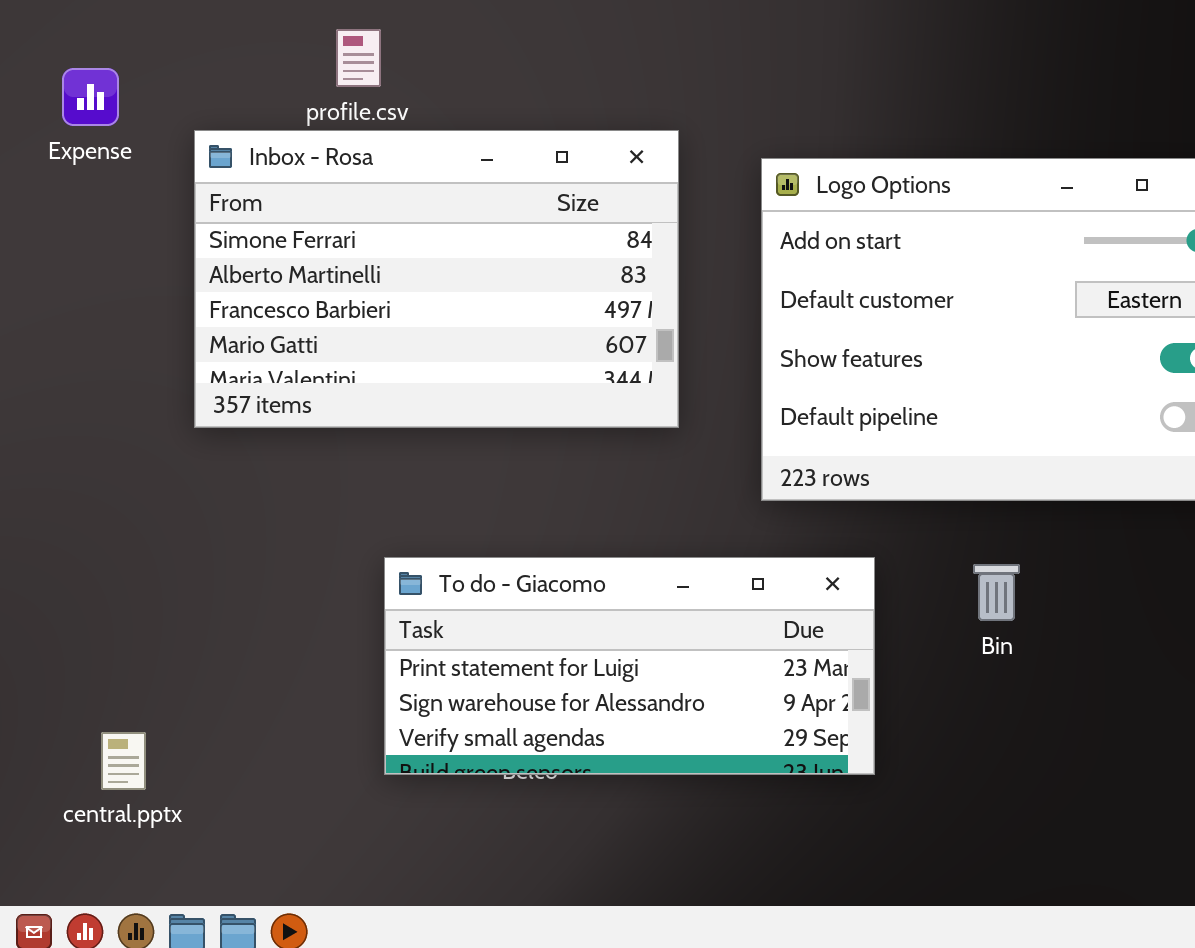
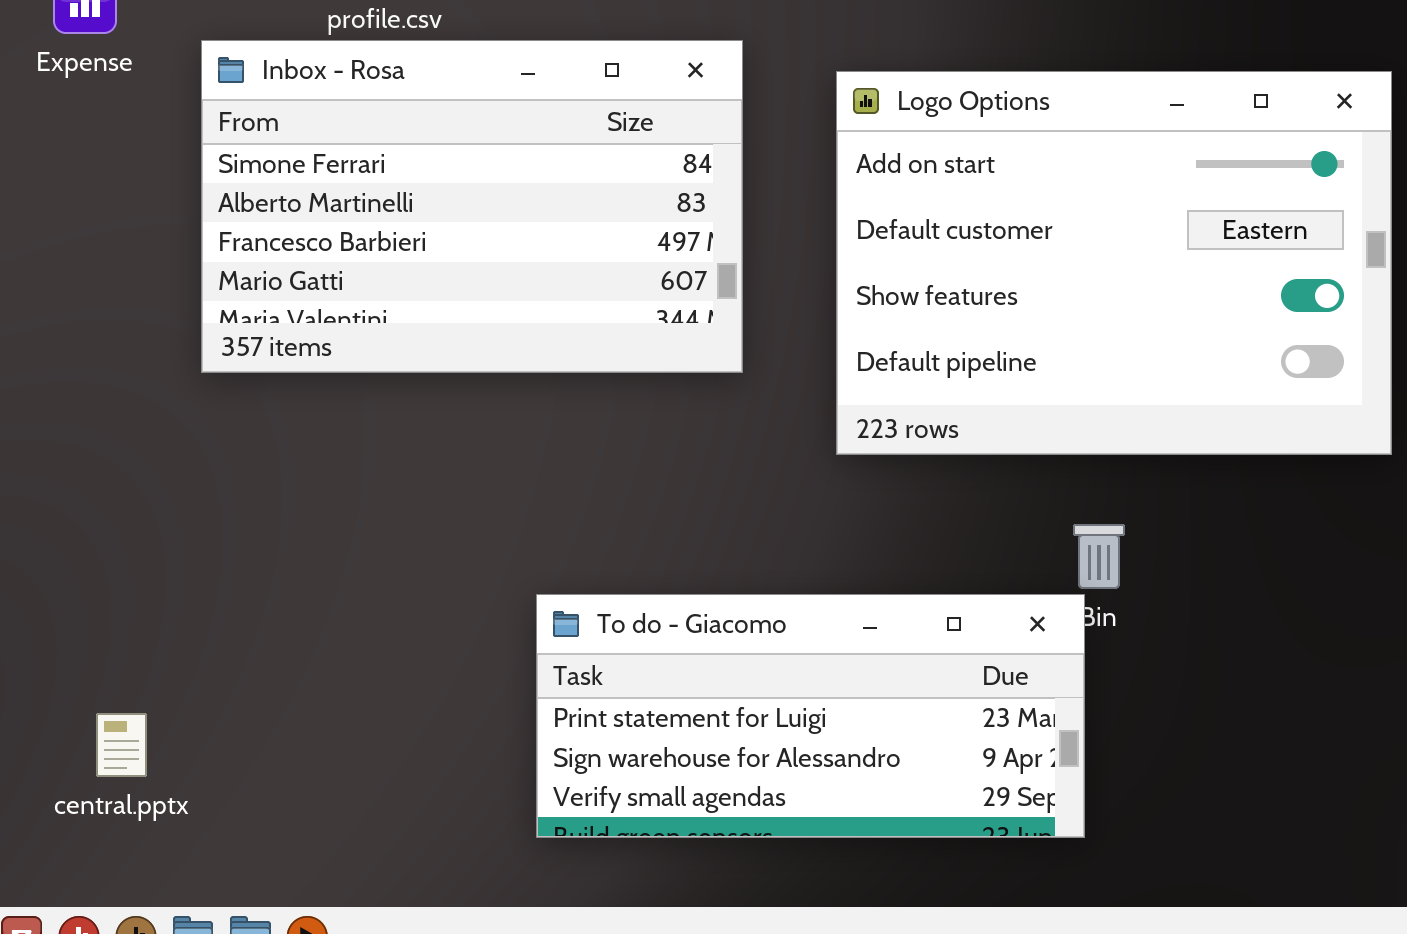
To do - Giacomo: [384,557,875,775] -> [536,594,1085,838], moved

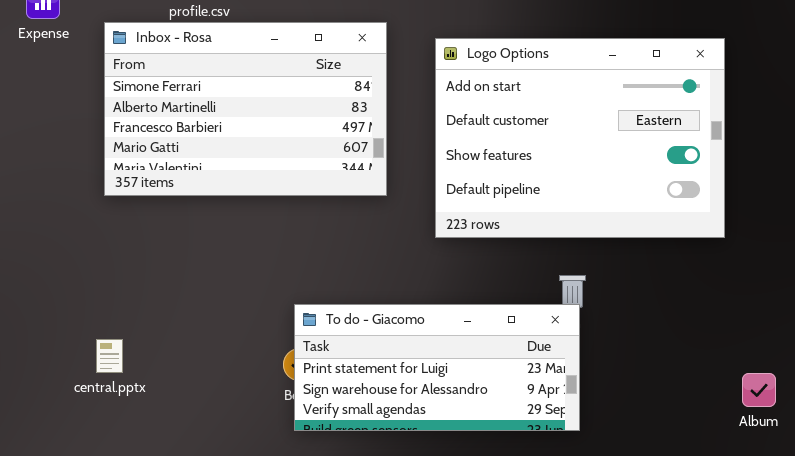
To do - Giacomo: [536,594,1085,838] -> [294,304,580,431], moved
central.pptx: [96,713,147,777] -> [96,339,123,373], moved

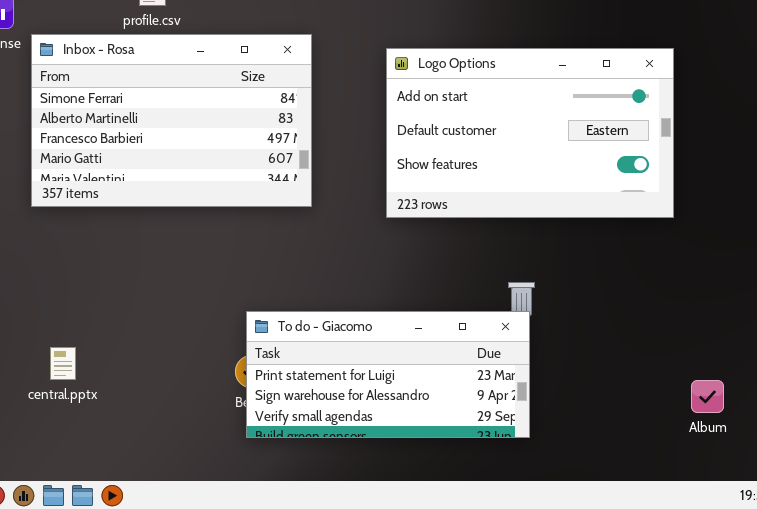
Inbox - Rosa: [104,22,387,196] -> [31,34,312,207], moved
Logo Options: [435,38,725,238] -> [386,48,674,218], resized

